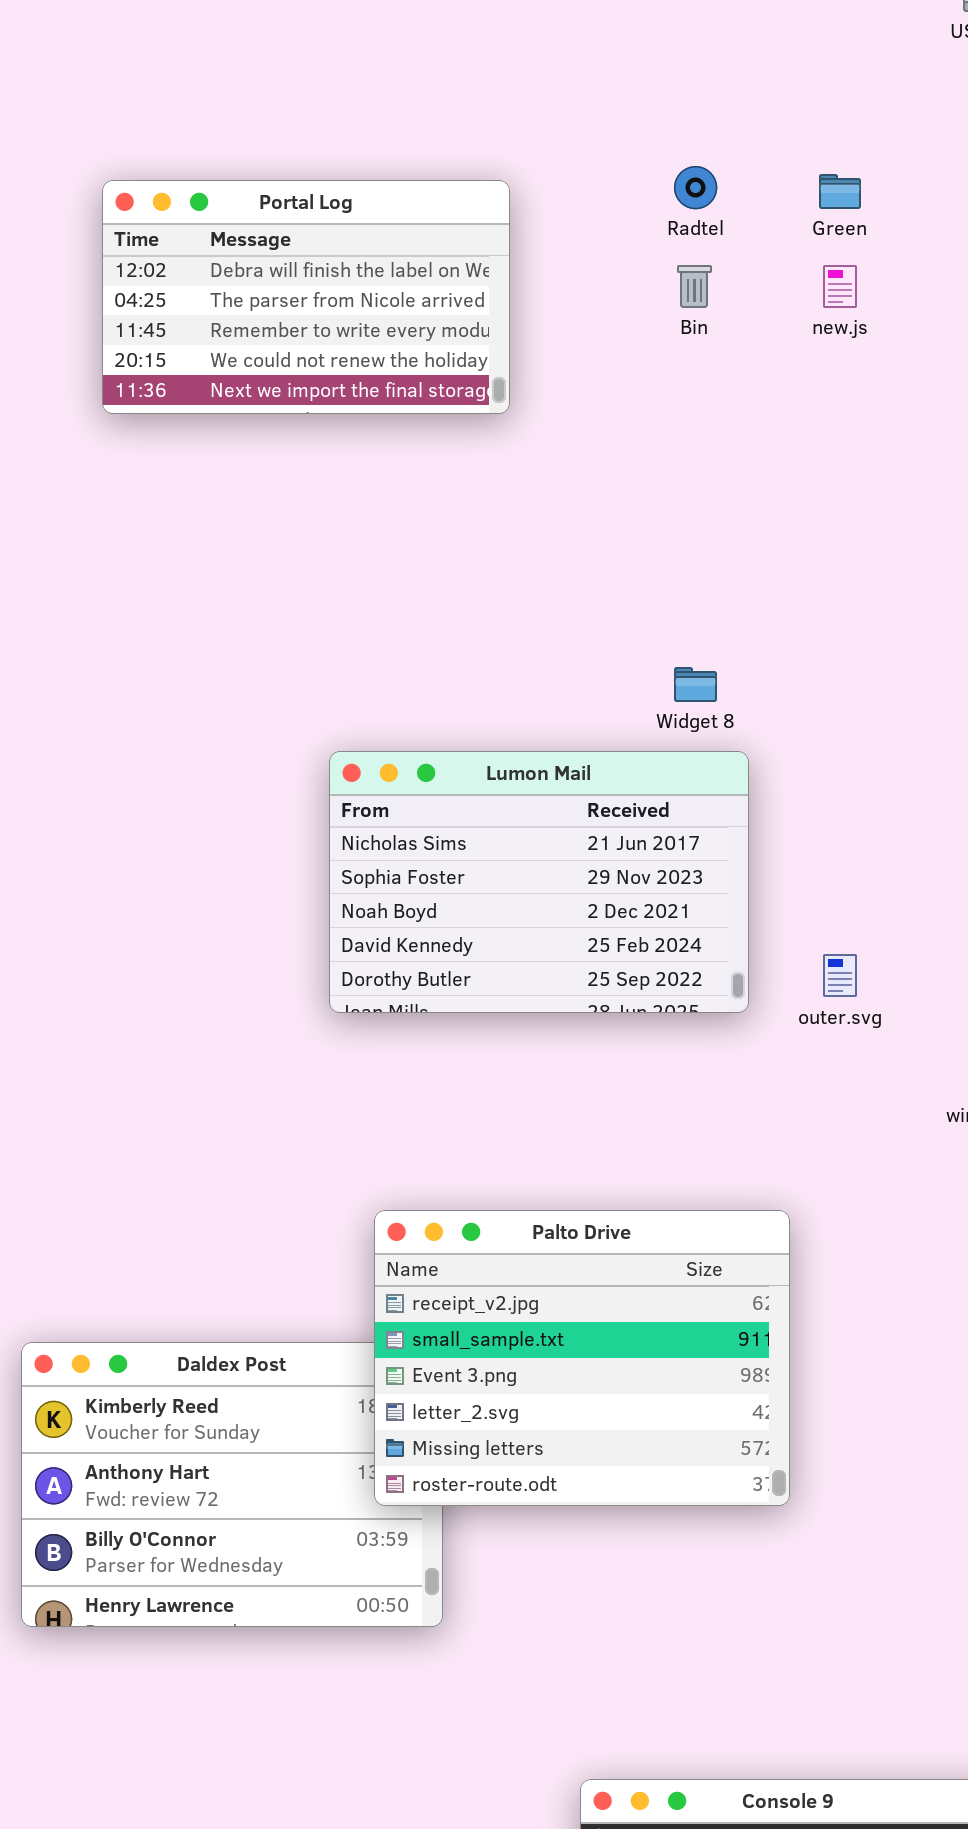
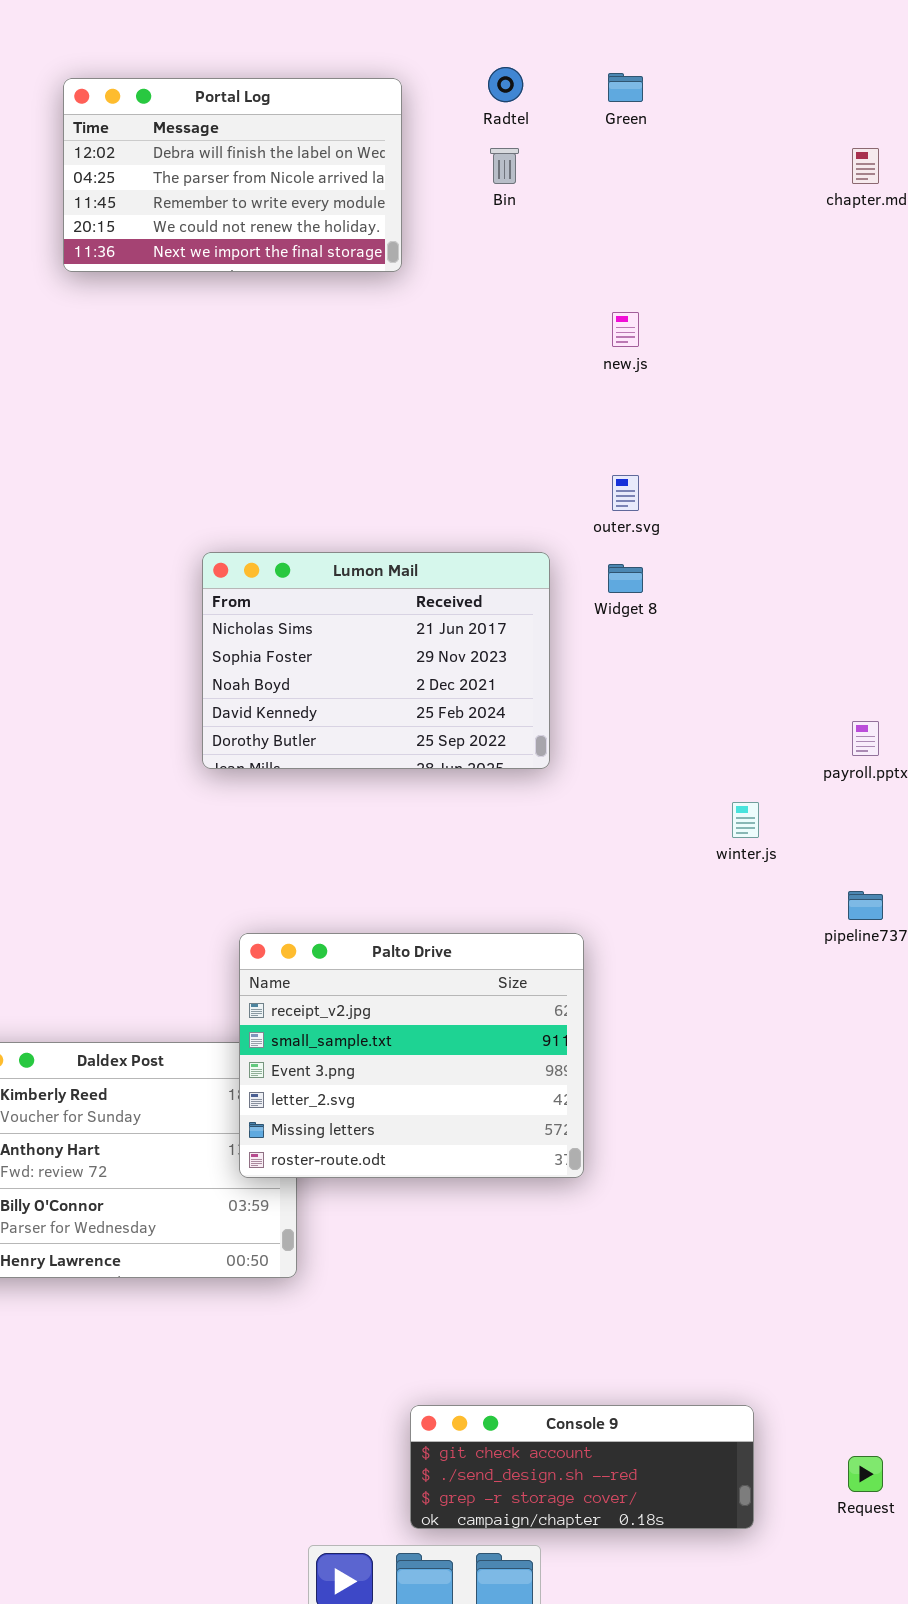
Portal Log: [102,180,510,414] -> [63,78,402,272], moved
new.js: [823,265,857,308] -> [612,312,639,347], moved
Widget 8: [674,667,717,702] -> [608,564,643,593], moved
outer.svg: [823,954,857,997] -> [612,475,639,511], moved

